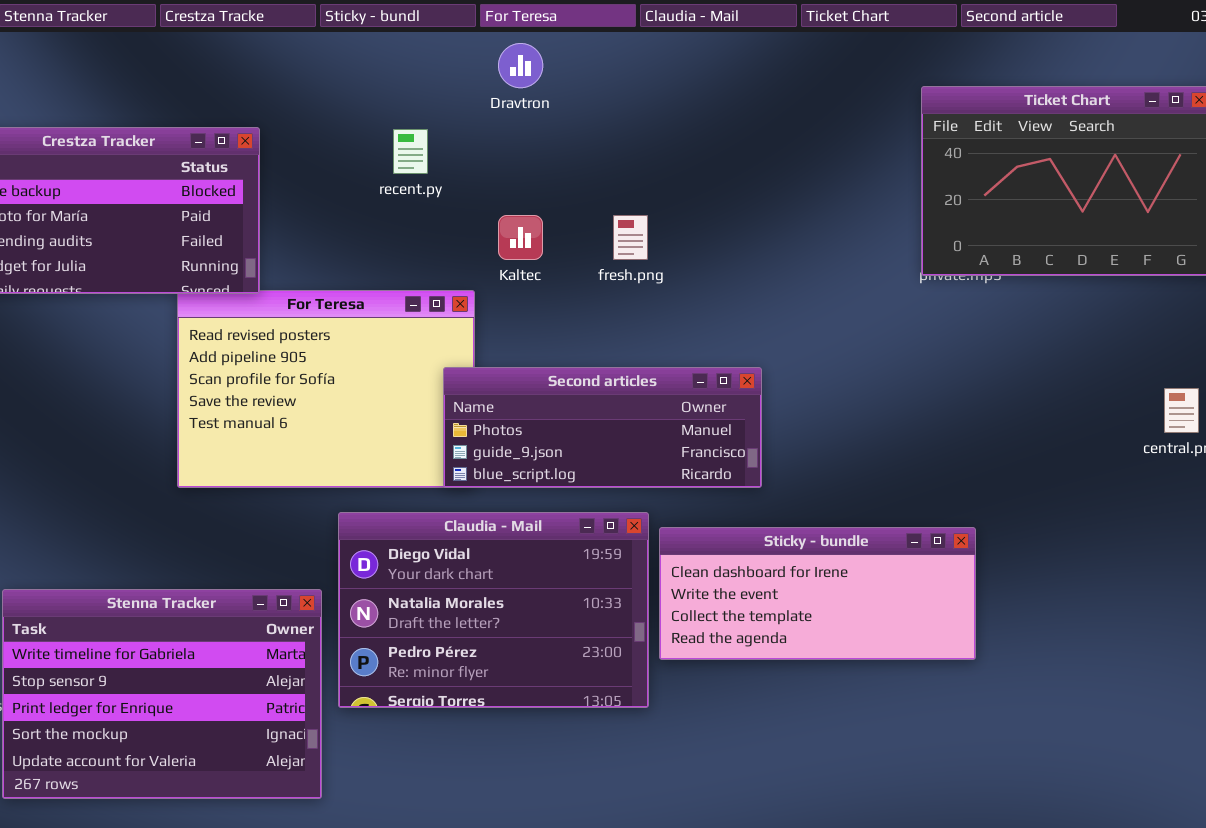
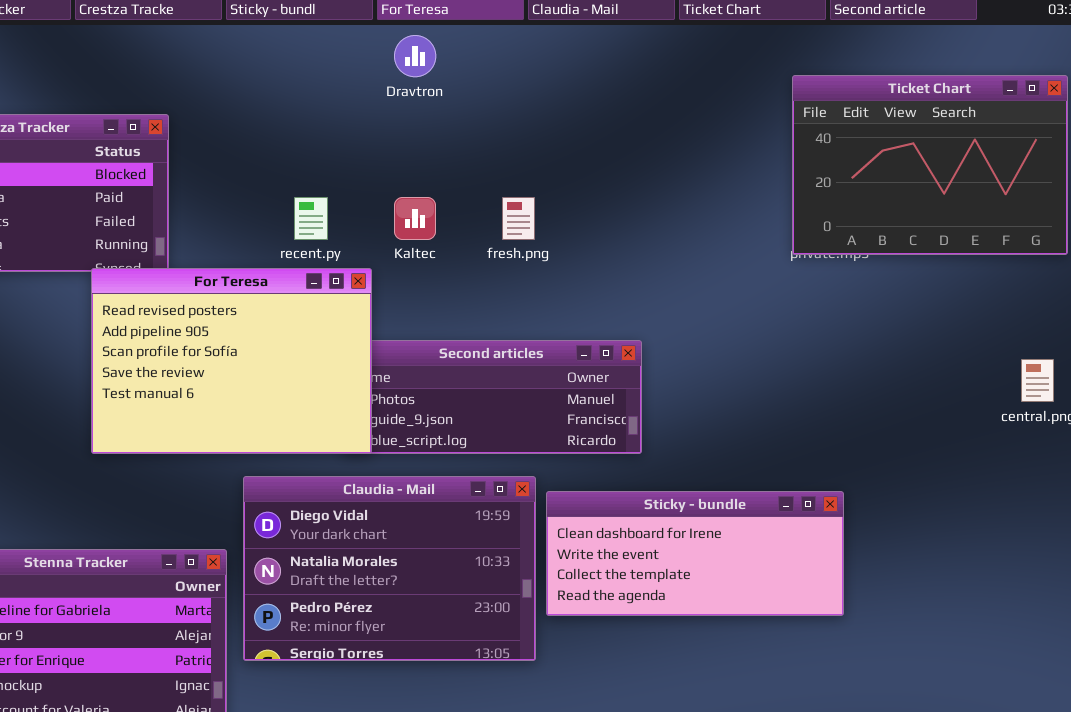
recent.py: [393,129,428,174] -> [294,197,328,240], moved
For Teresa: [177,290,475,488] -> [91,268,372,454], raised

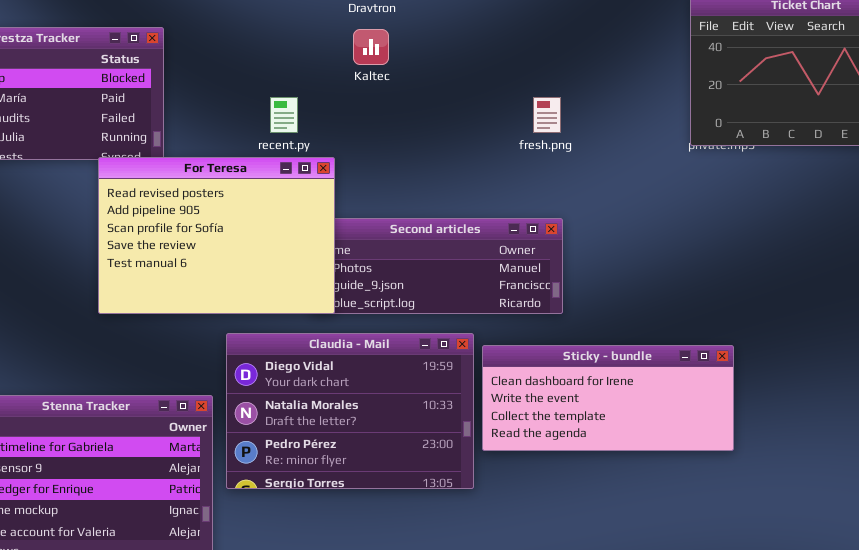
Kaltec: [394,197,436,240] -> [353,29,389,65], moved
fresh.png: [502,197,535,240] -> [533,97,561,133], moved

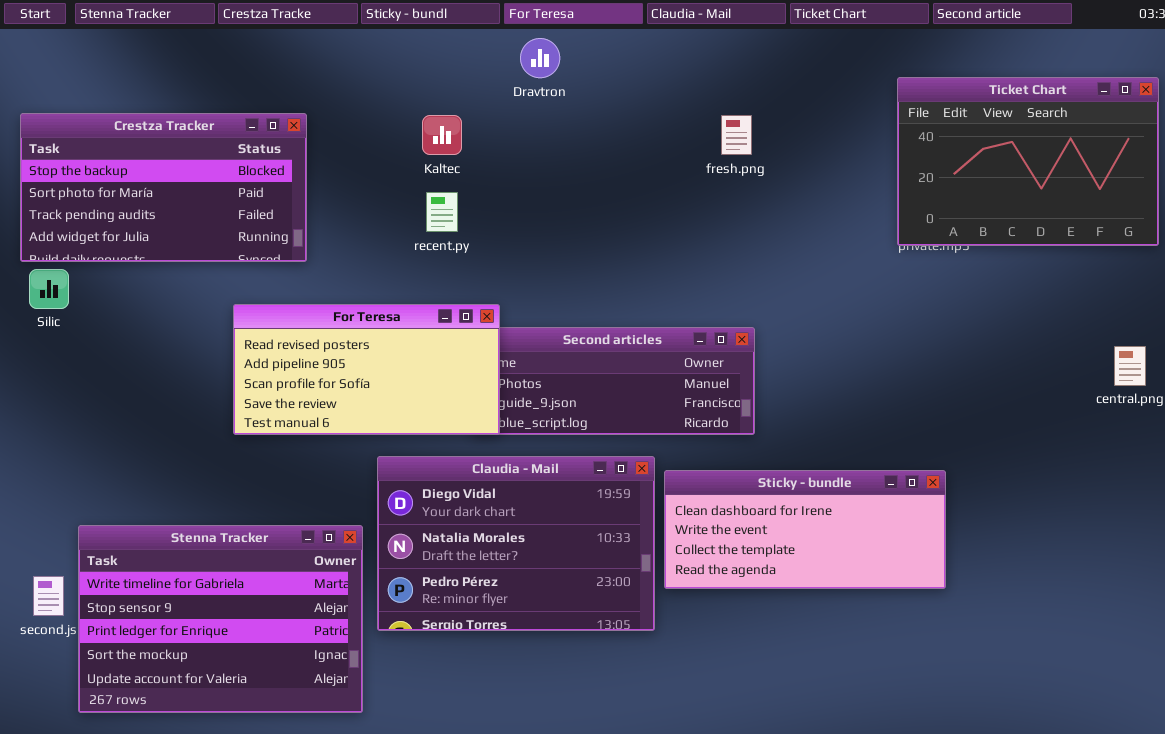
Kaltec: [353,29,389,65] -> [422,115,462,155], moved
fresh.png: [533,97,561,133] -> [721,115,752,155], moved
For Teresa: [98,157,335,314] -> [233,304,500,435], resized

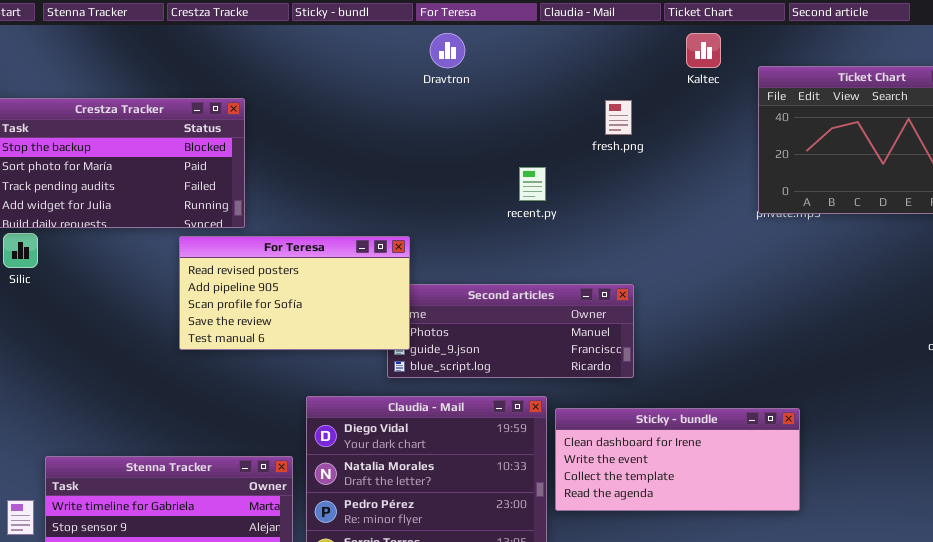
Kaltec: [422,115,462,155] -> [686,33,721,68], moved
recent.py: [426,192,458,232] -> [519,167,546,201], moved
For Teresa: [233,304,500,435] -> [179,236,410,350], moved

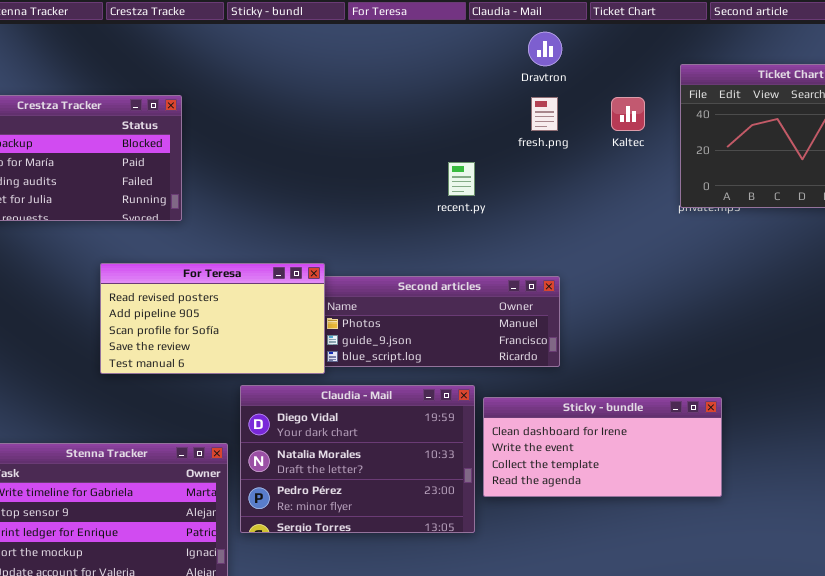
Dravtron: [430,33,465,68] -> [528,32,562,66], moved
Kaltec: [686,33,721,68] -> [611,97,645,131], moved
For Teresa: [179,236,410,350] -> [100,263,325,374], moved

